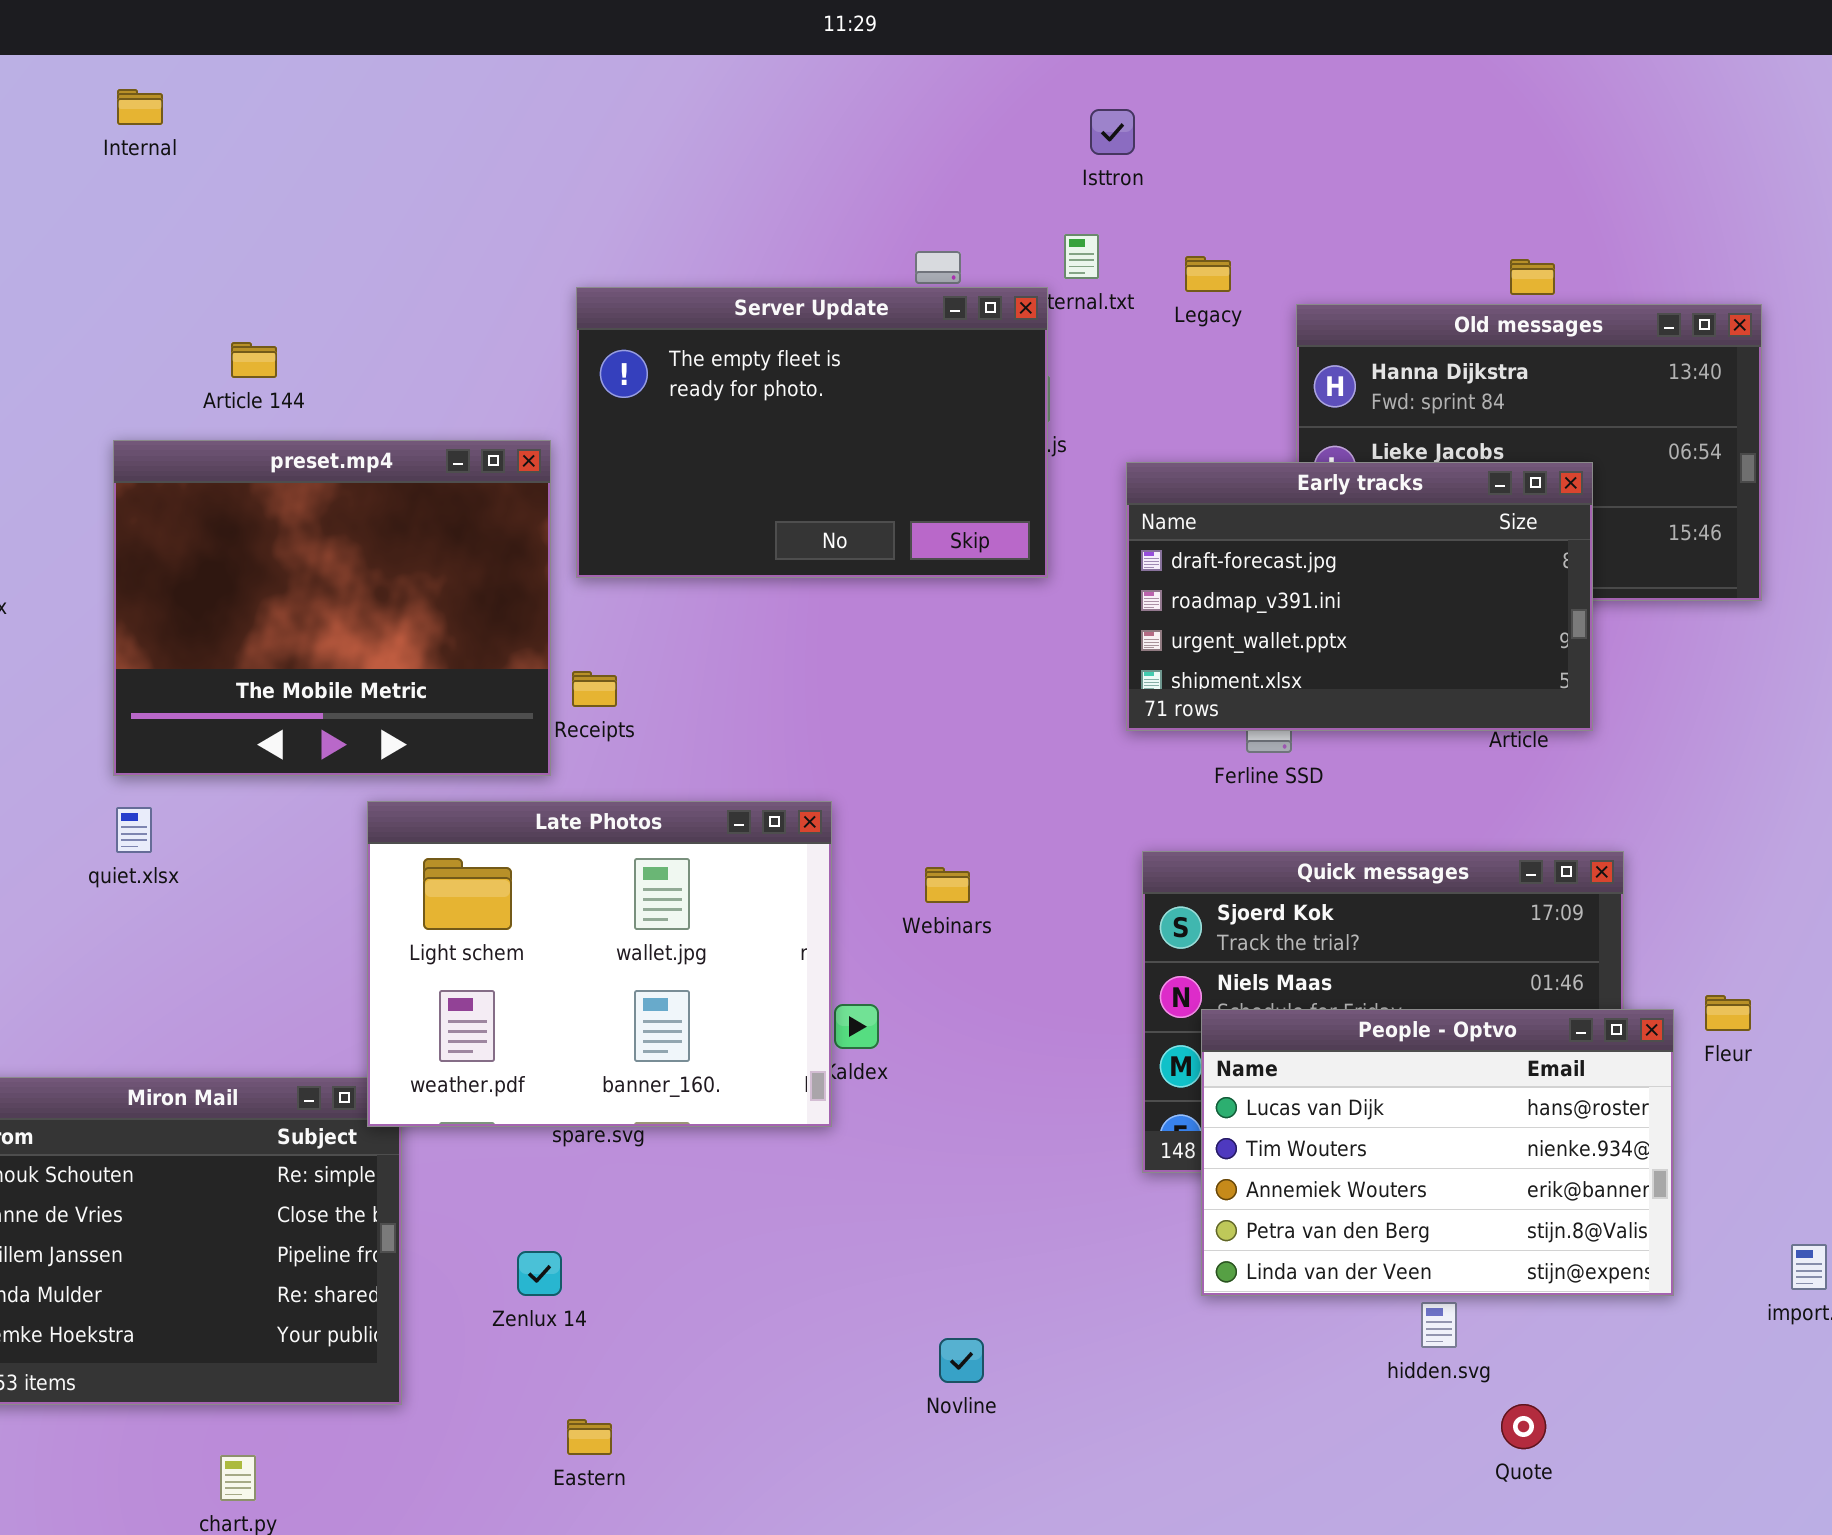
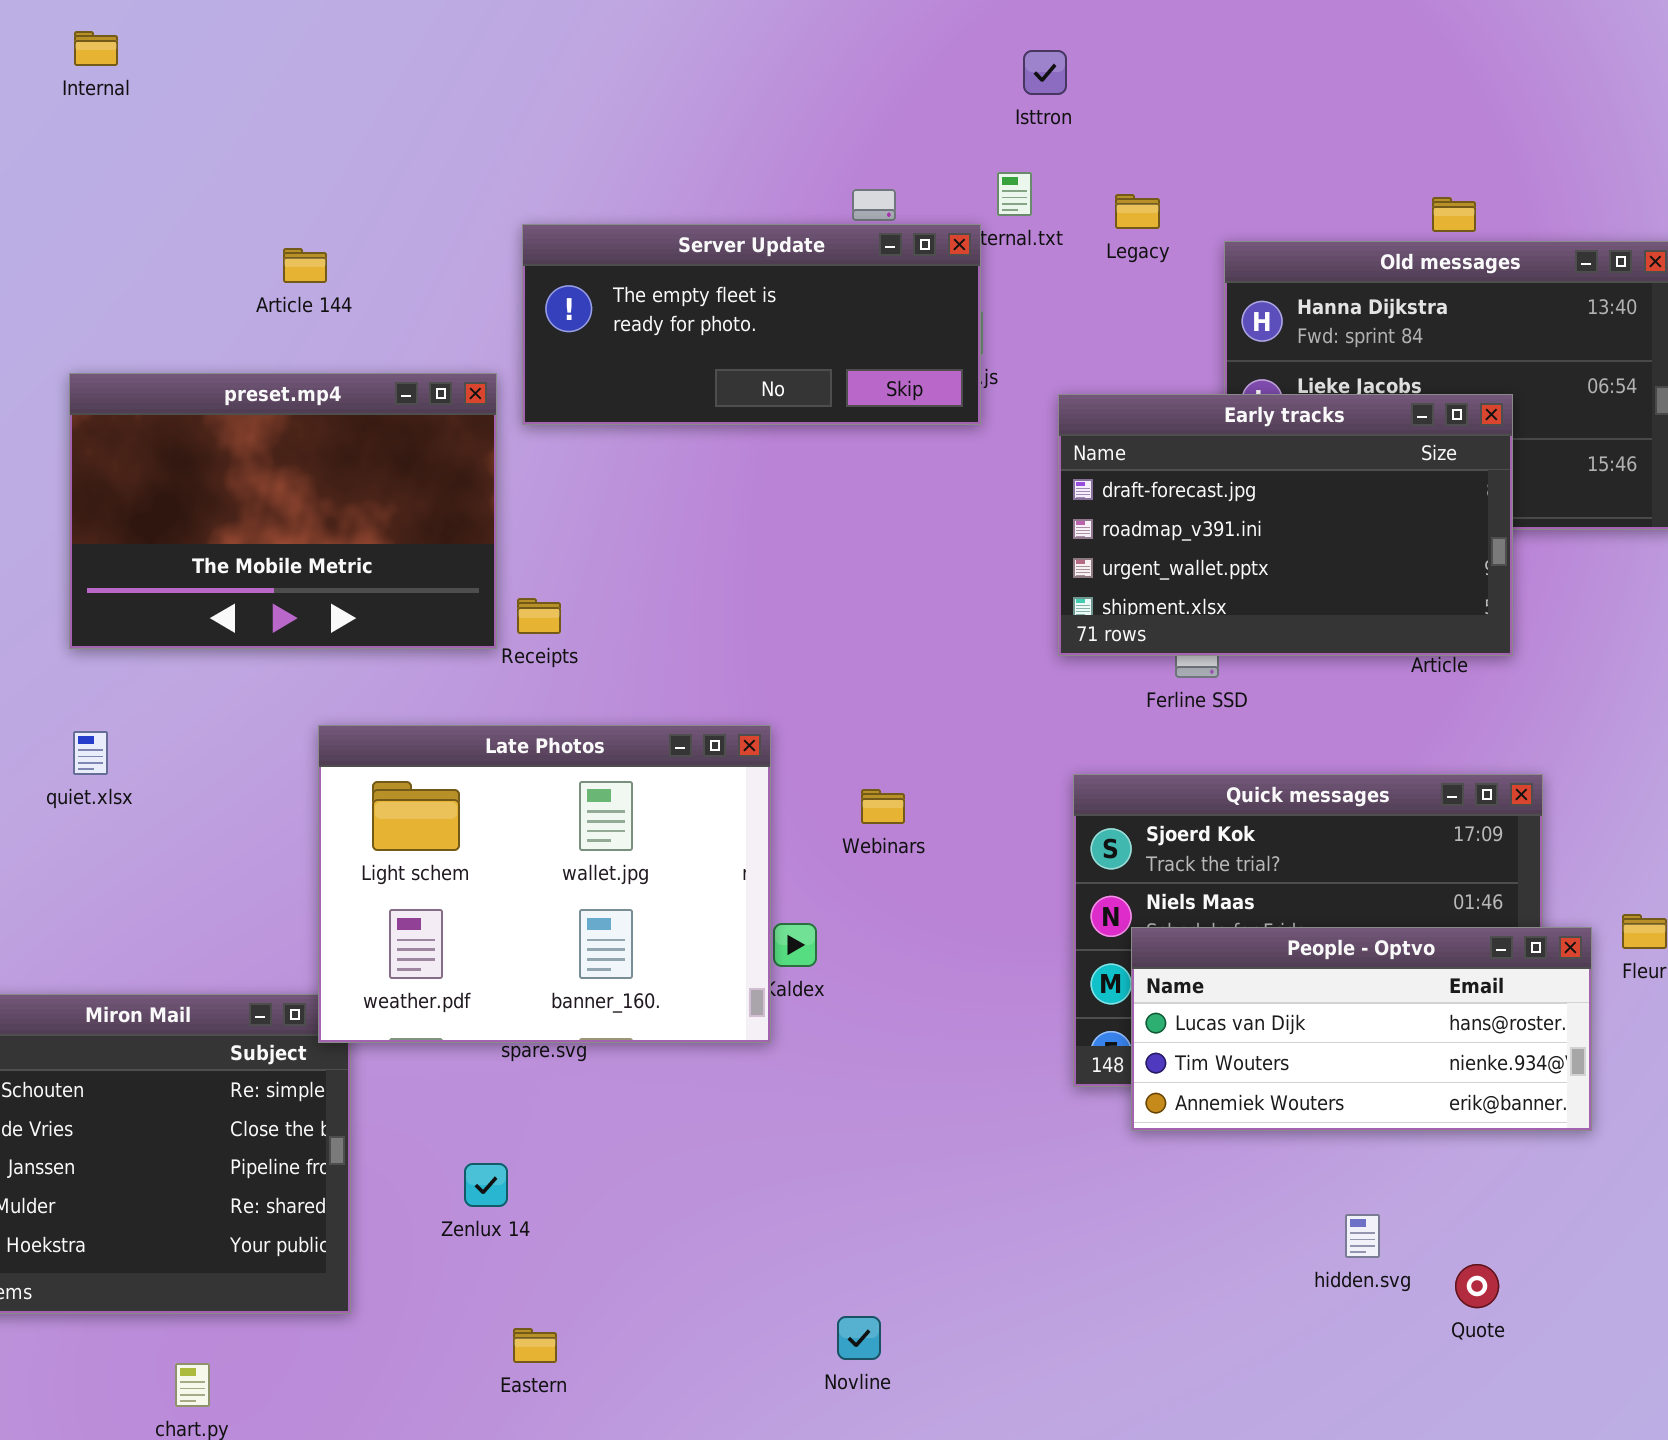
Server Update: [576,287,1048,578] -> [522,224,981,425], resized
Article 144: [231,342,277,378] -> [283,248,327,283], moved
preset.mp4: [113,440,551,776] -> [69,373,497,649], resized
People - Optvo: [1201,1009,1674,1296] -> [1131,927,1592,1131], resized
Novline: [939,1338,984,1383] -> [837,1316,881,1360], moved
Quote: [1501,1404,1546,1449] -> [1455,1264,1499,1308], moved

